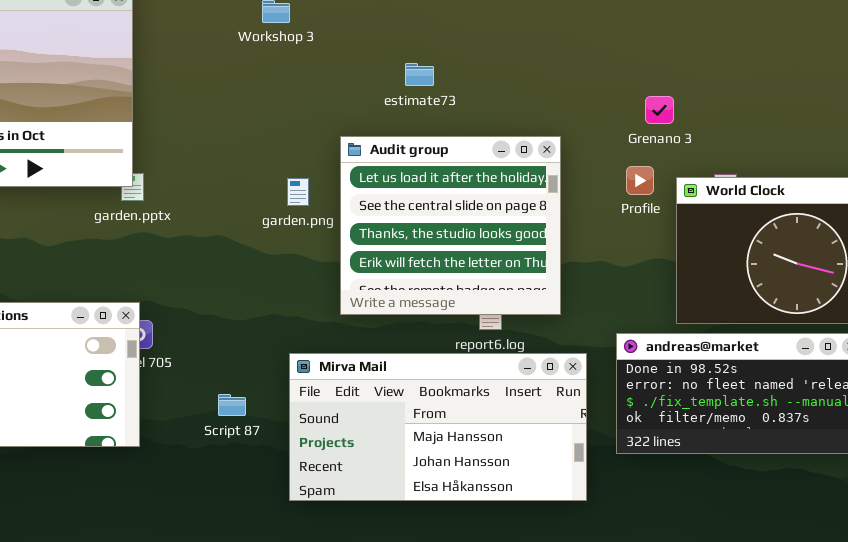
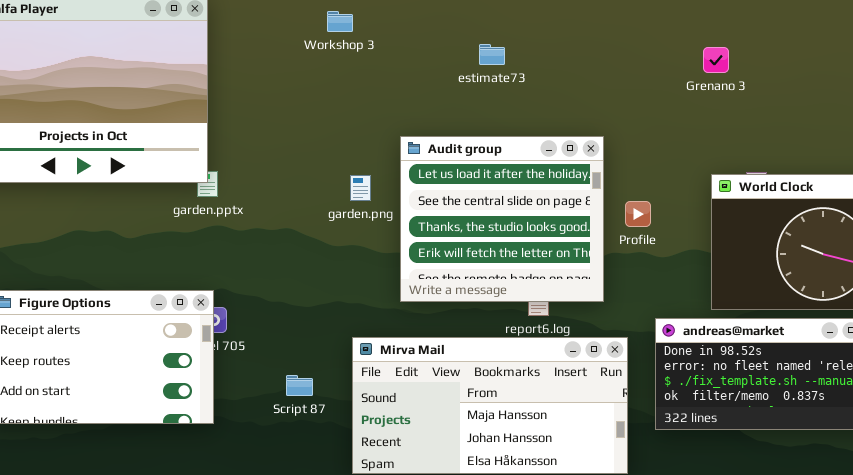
estimate73: [405,63,434,86] -> [479,44,505,65], moved
Grenano 3: [645,96,674,124] -> [703,47,729,73], moved
Profile: [626,166,654,195] -> [625,201,651,227], moved

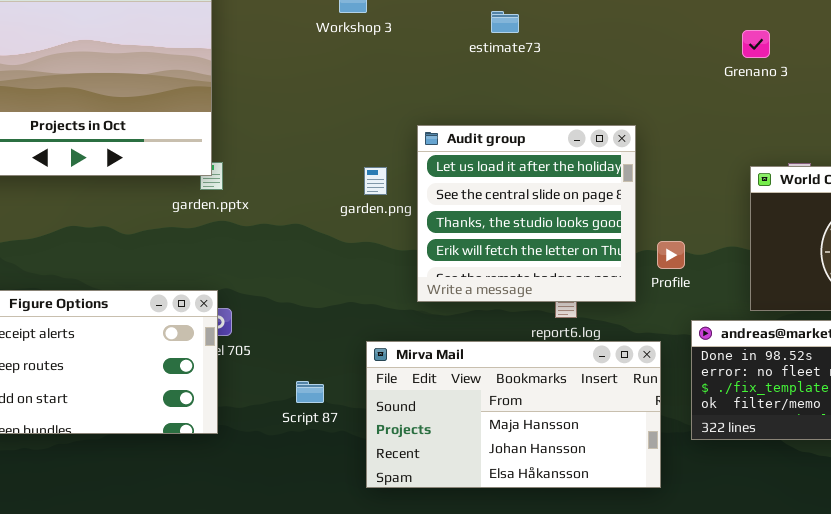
estimate73: [479,44,505,65] -> [491,11,519,33], moved
Profile: [625,201,651,227] -> [657,241,685,269], moved

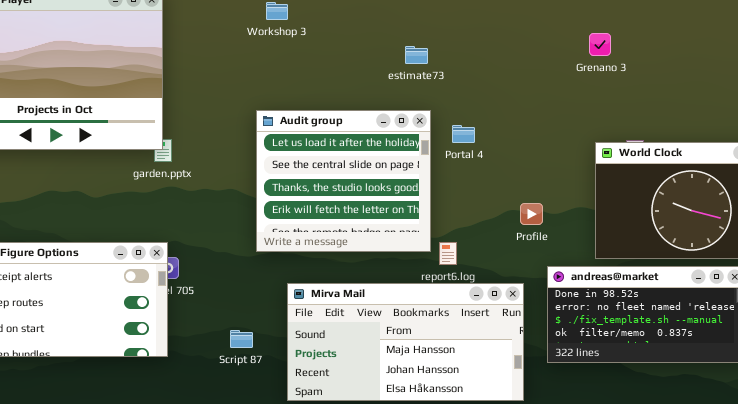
estimate73: [491,11,519,33] -> [405,46,428,64], moved
Audit group: [417,125,636,302] -> [256,110,431,252], moved
Script 87: [296,381,324,403] -> [230,330,253,348], moved

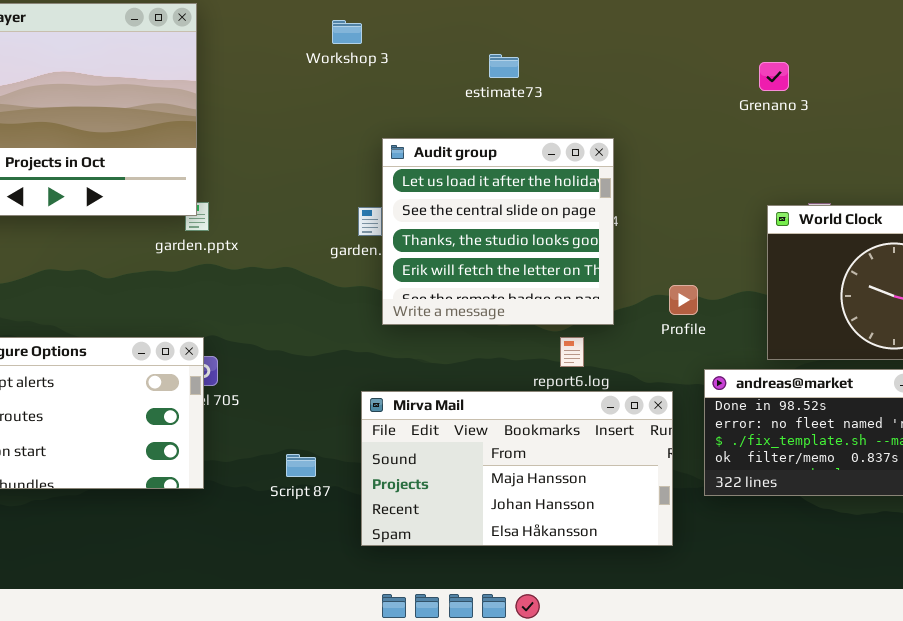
estimate73: [405,46,428,64] -> [489,54,519,78], moved
Audit group: [256,110,431,252] -> [382,138,614,325], moved

